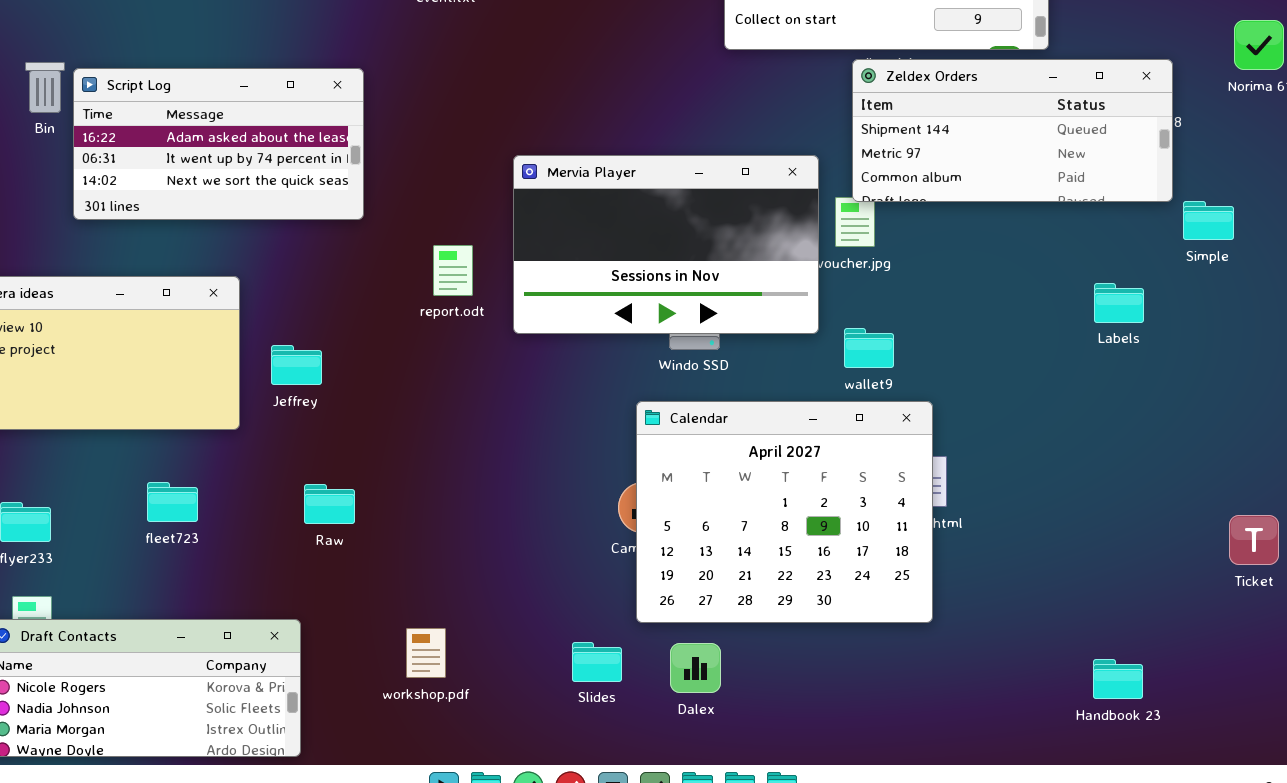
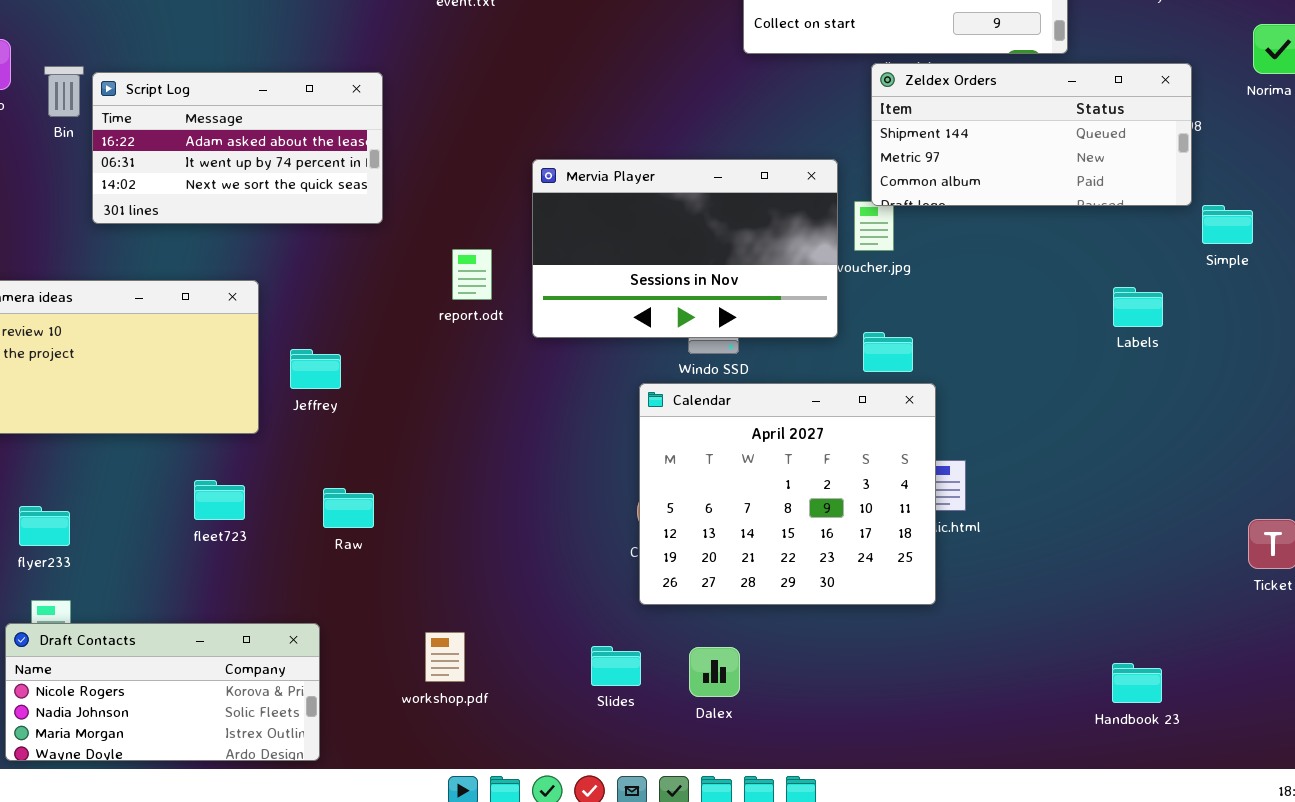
Calendar: [636,401,933,623] -> [639,383,936,605], moved
fleet723: [147,482,198,522] -> [194,480,245,520], moved

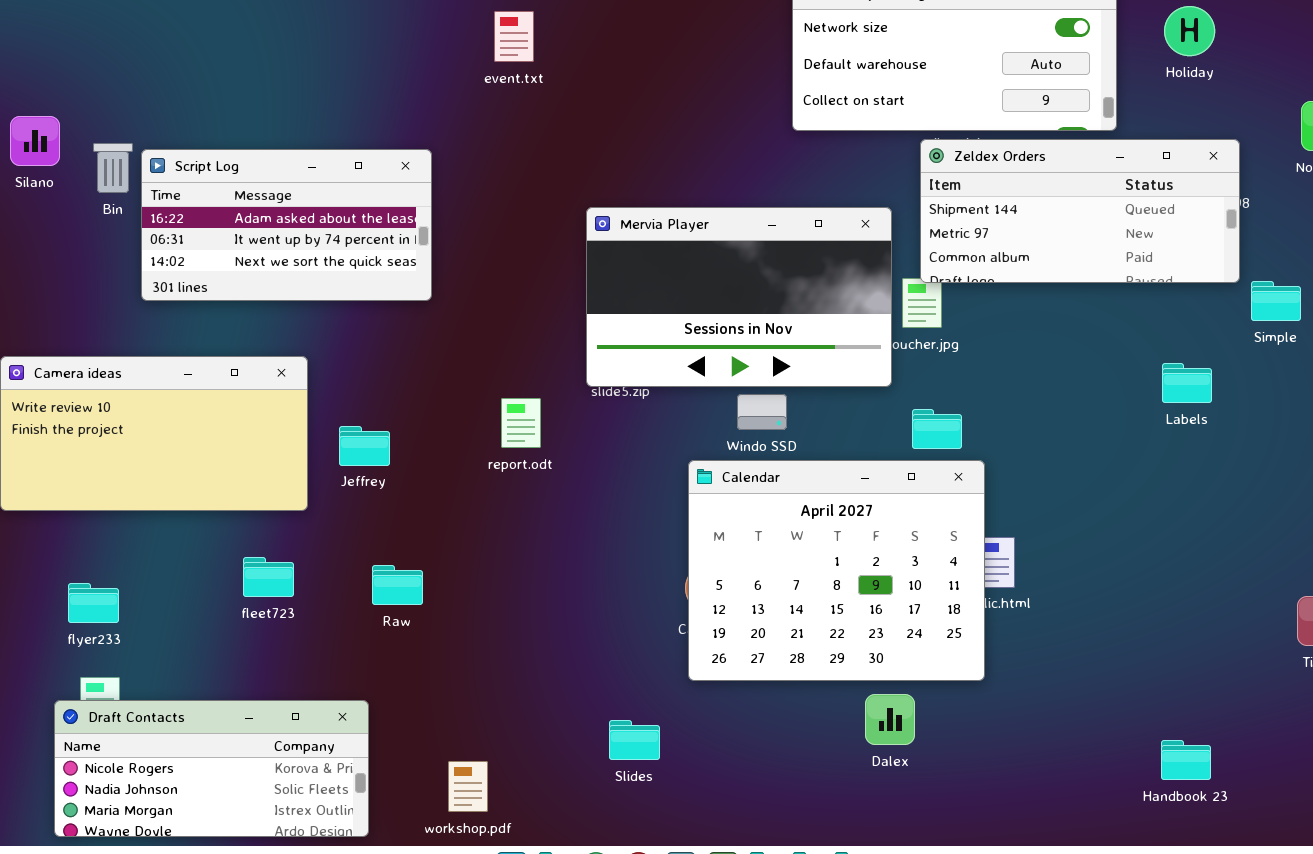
Mervia Player: [532,159,838,338] -> [586,207,892,387], moved
report.odt: [452,249,492,300] -> [501,398,541,448], moved
workshop.pdf: [425,632,465,682] -> [448,761,488,812], moved
Slides: [591,646,641,686] -> [609,720,660,760], moved
Dalex: [689,647,740,697] -> [865,694,915,745], moved

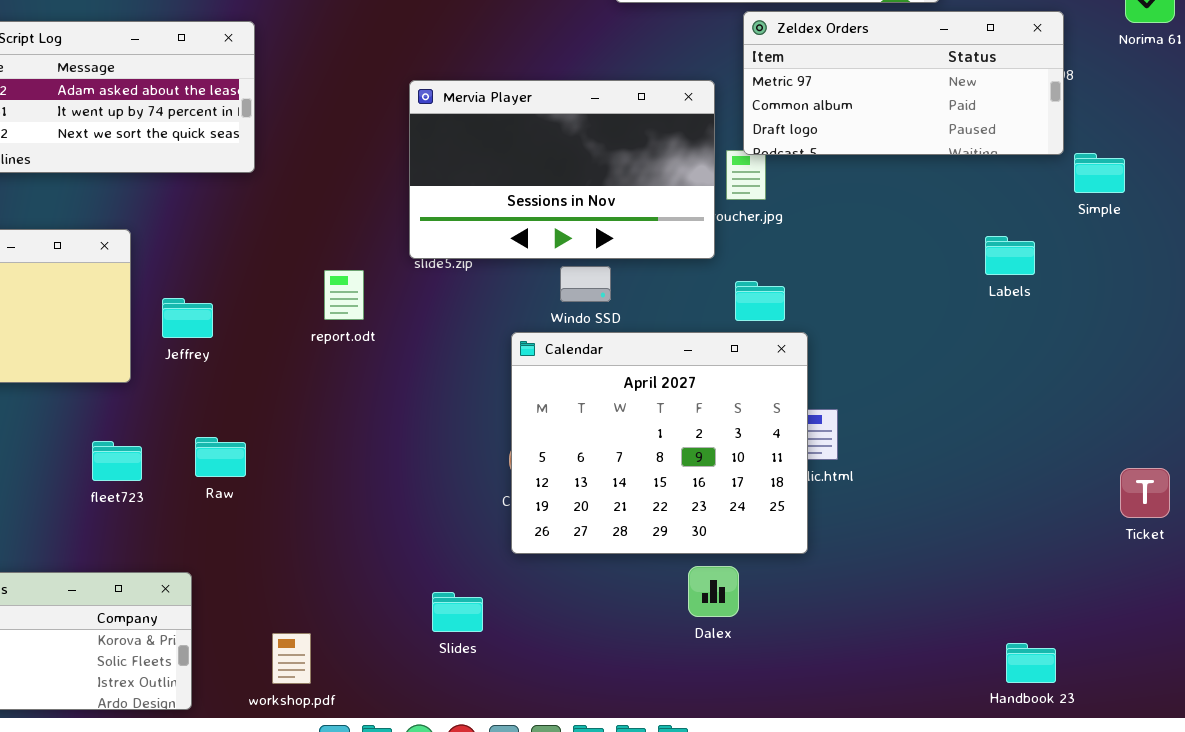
Zeldex Orders: [920,139,1240,283] -> [743,11,1064,155], scrolled down 1 row
fleet723: [243,557,294,597] -> [92,441,142,481], moved
Handbook 23: [1161,740,1211,780] -> [1006,643,1056,683], moved

